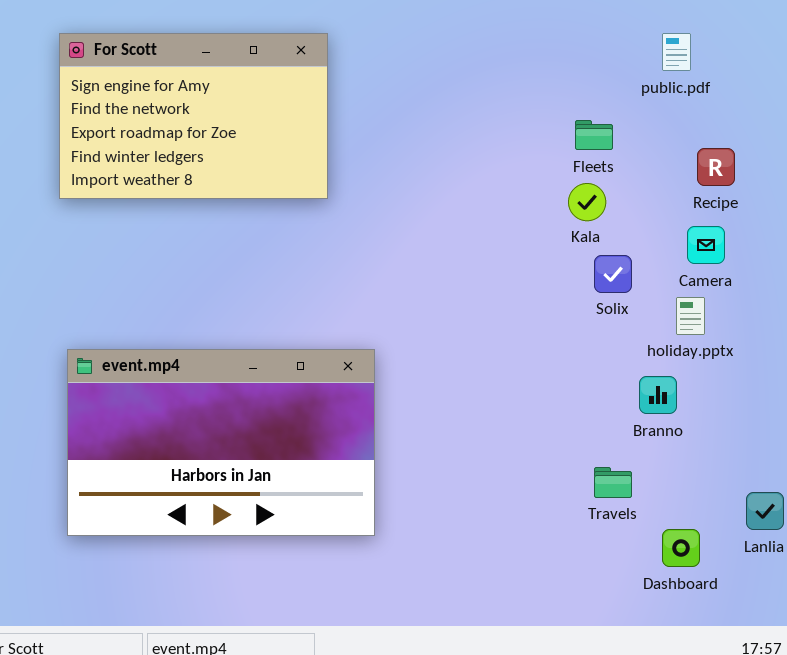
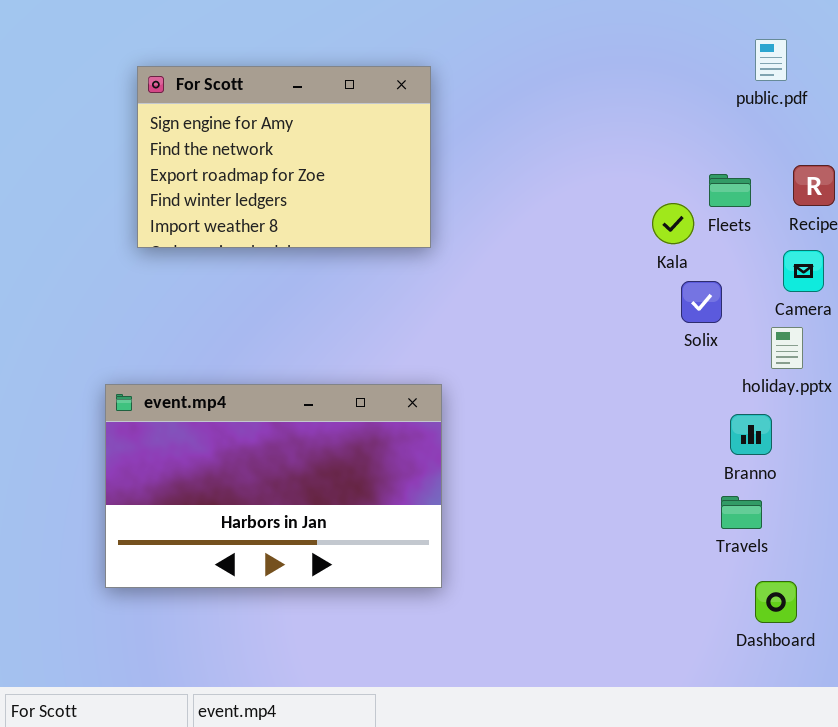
For Scott: [59,33,328,199] -> [137,66,431,248], moved
Fleets: [575,120,613,150] -> [709,174,751,207], moved
Travels: [594,467,632,498] -> [721,496,762,529], moved

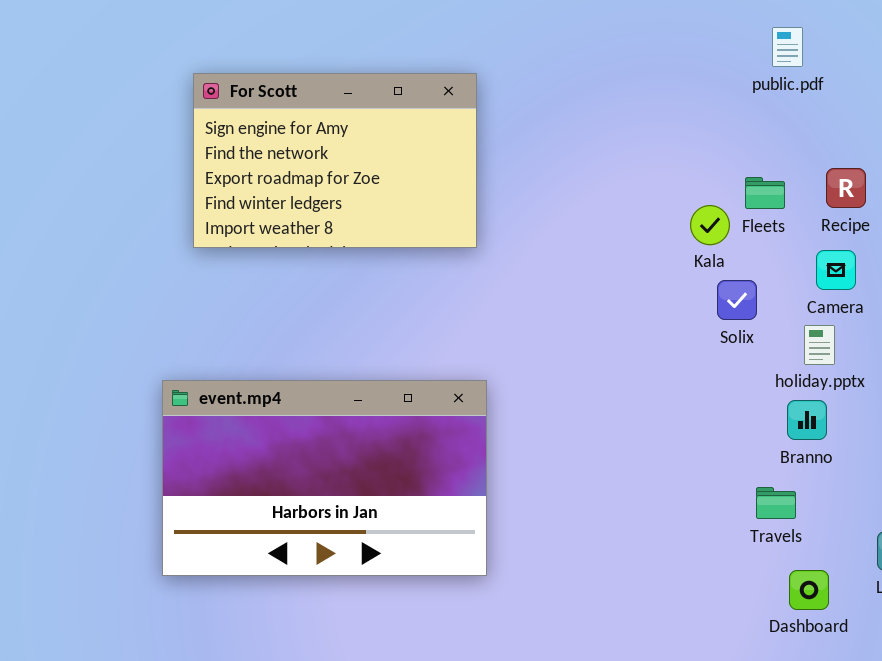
public.pdf: [755,39,787,81] -> [772,27,803,67], moved
Branno: [730,414,772,455] -> [787,400,827,440], moved

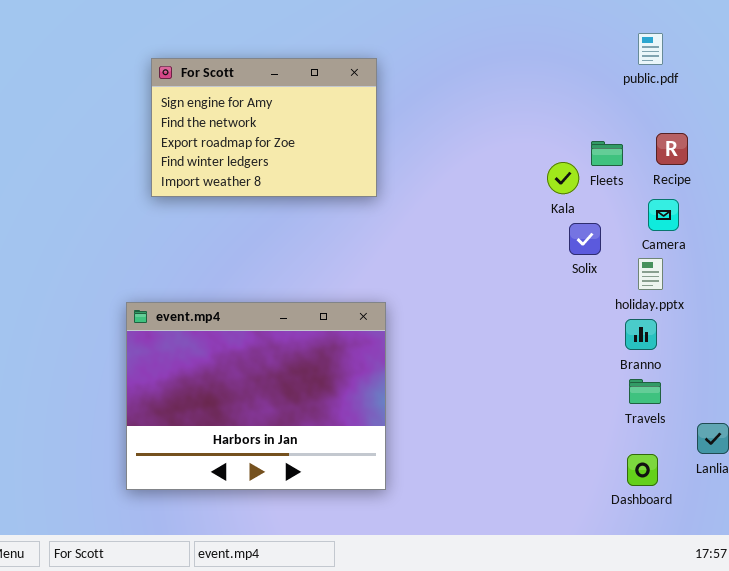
public.pdf: [772,27,803,67] -> [638,33,663,65], moved
event.mp4: [162,380,487,576] -> [126,302,386,490], resized
Travels: [756,487,796,519] -> [629,379,661,404], moved

